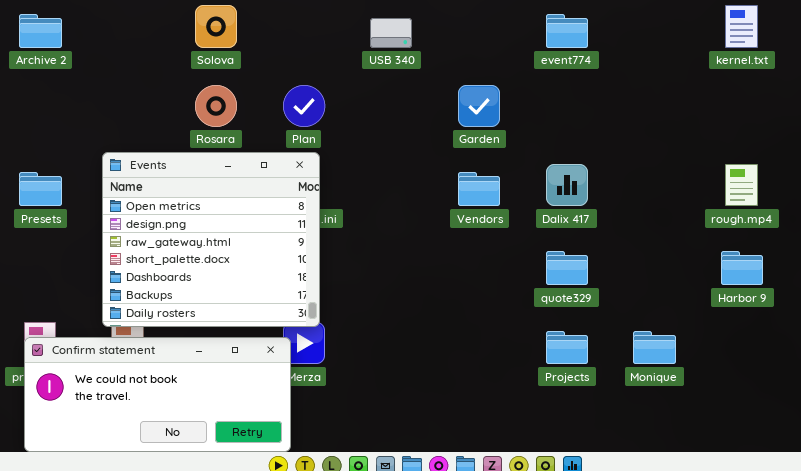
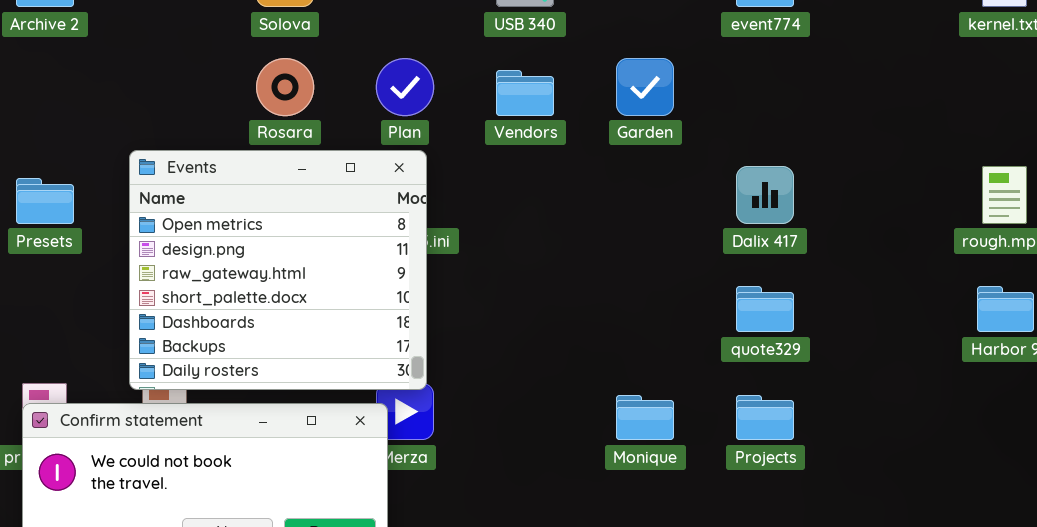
Vendors: [458,172,500,206] -> [496,70,554,116], moved
Monique: [633,331,676,364] -> [616,395,674,440], moved

